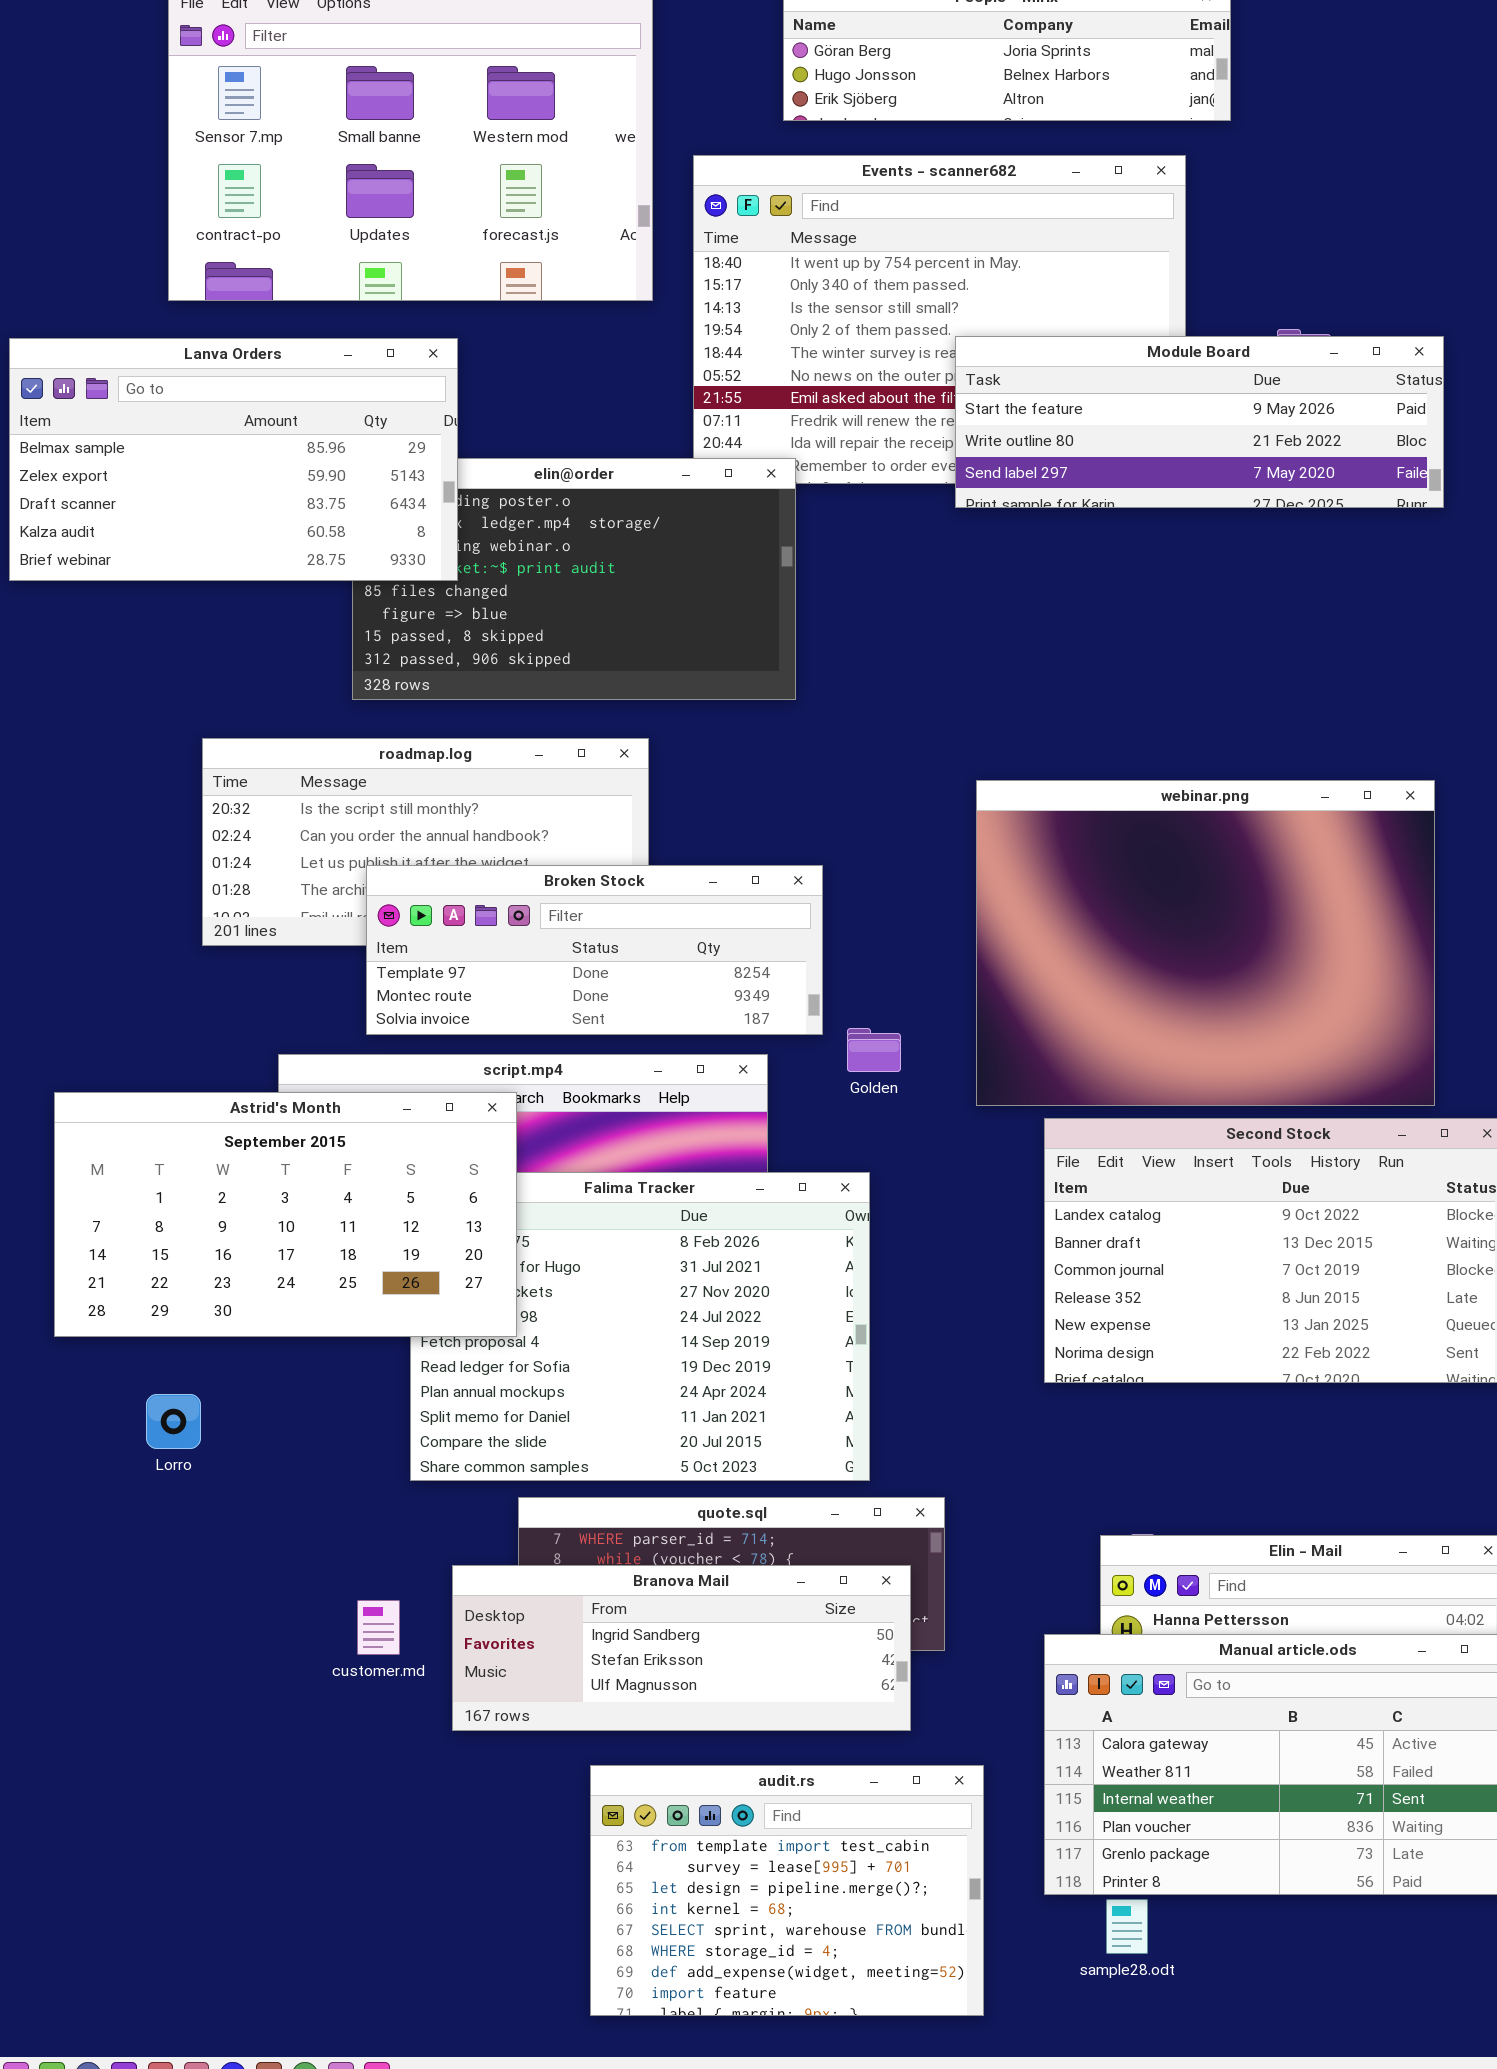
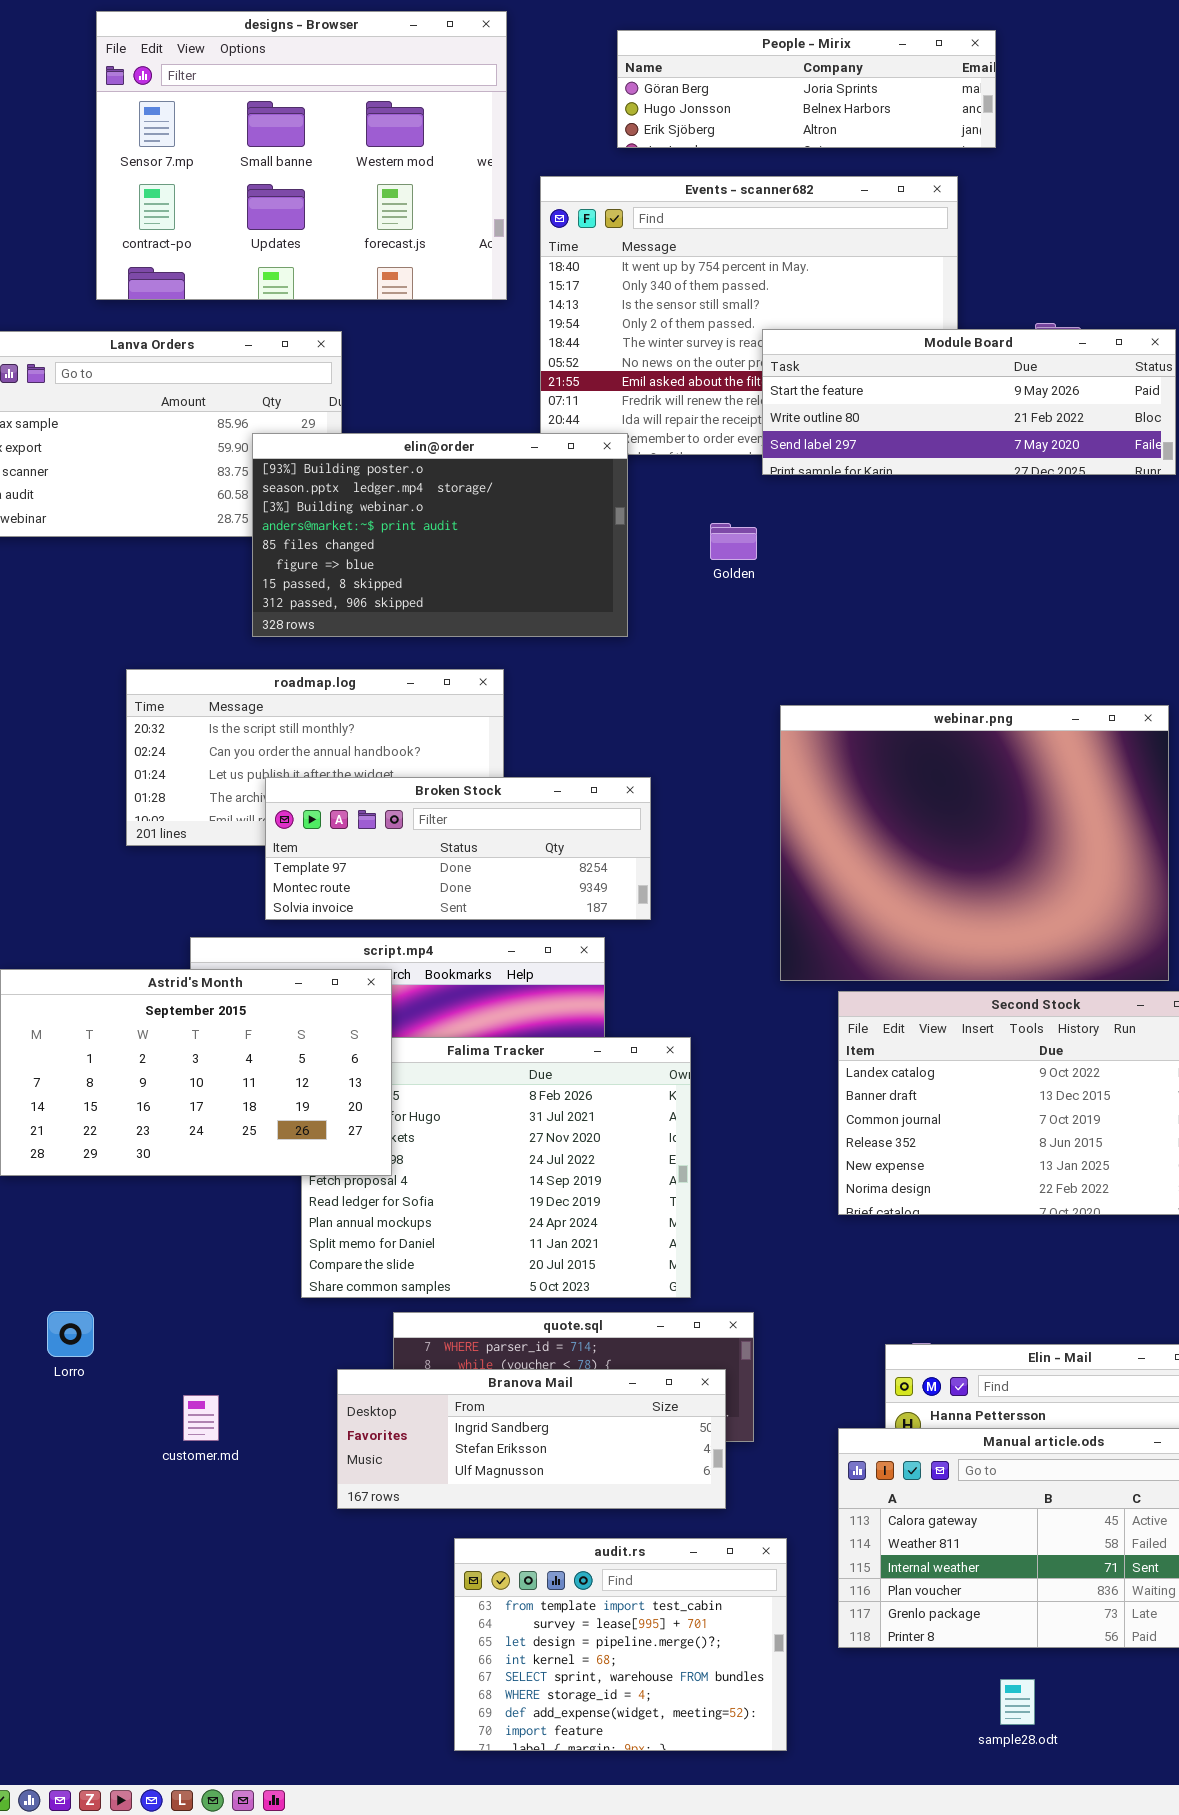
elin@order: [352,458,796,700] -> [252,433,628,637], raised
Golden: [847,1028,901,1072] -> [710,523,757,560], moved
Lorro: [146,1394,201,1449] -> [47,1311,94,1357], moved
customer.md: [357,1600,400,1655] -> [183,1395,219,1441], moved
sample28.odt: [1106,1899,1148,1954] -> [1000,1679,1035,1725], moved

